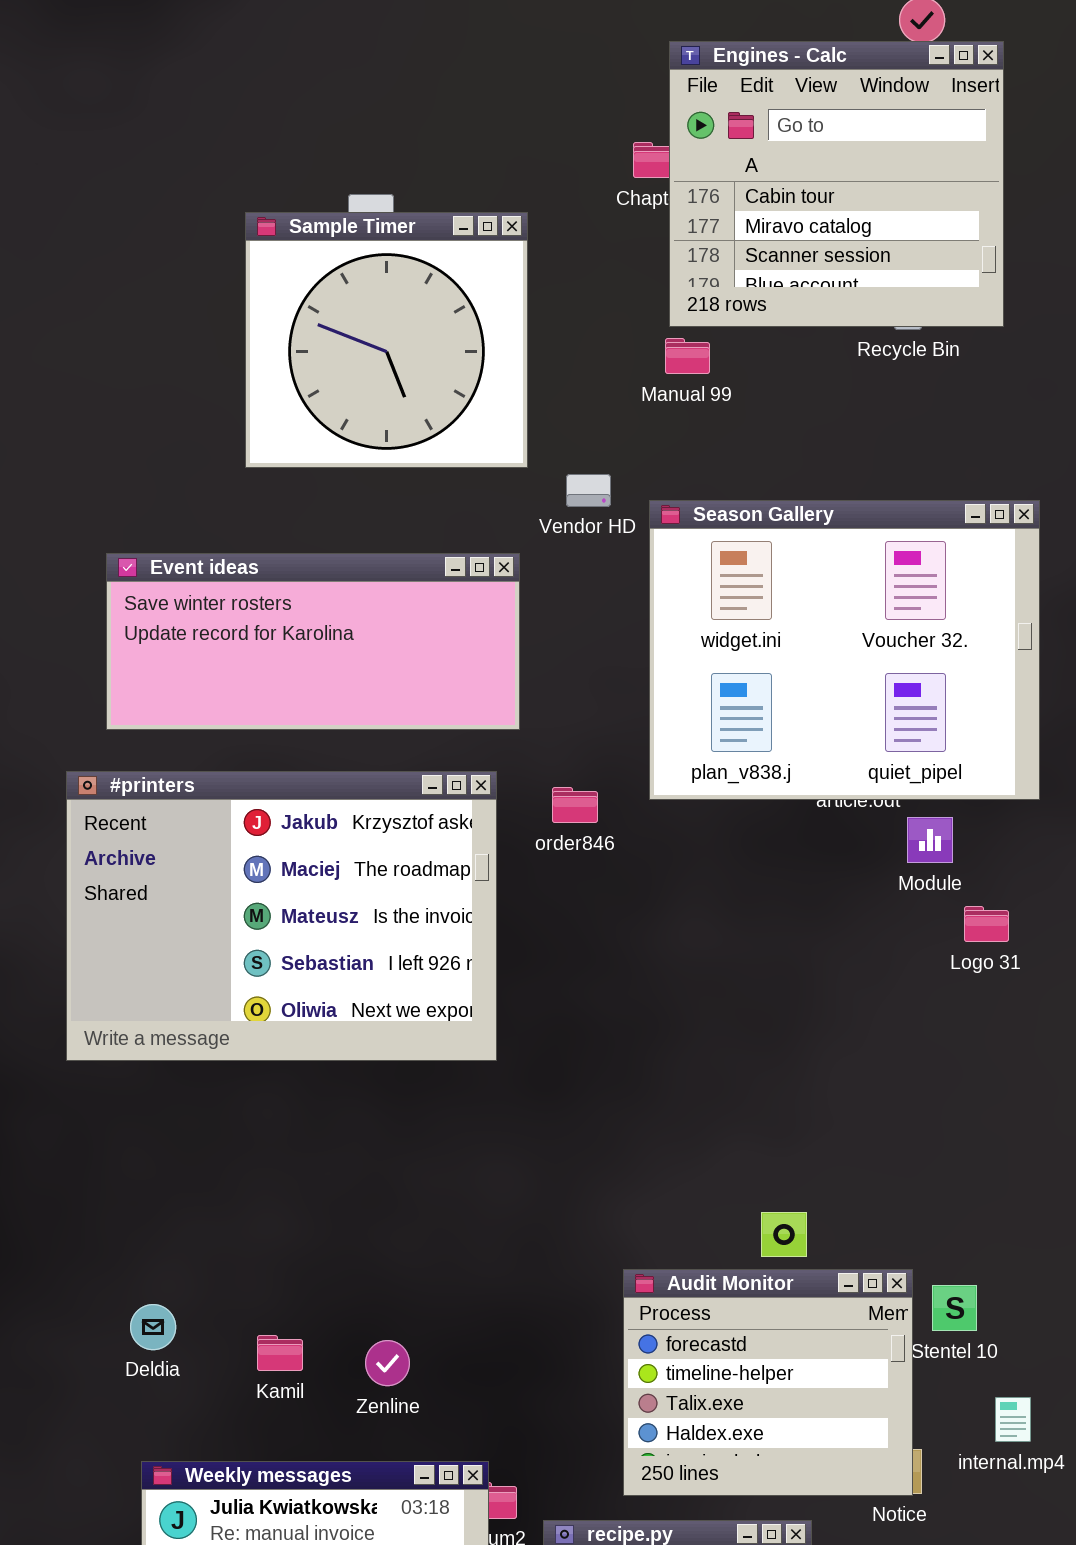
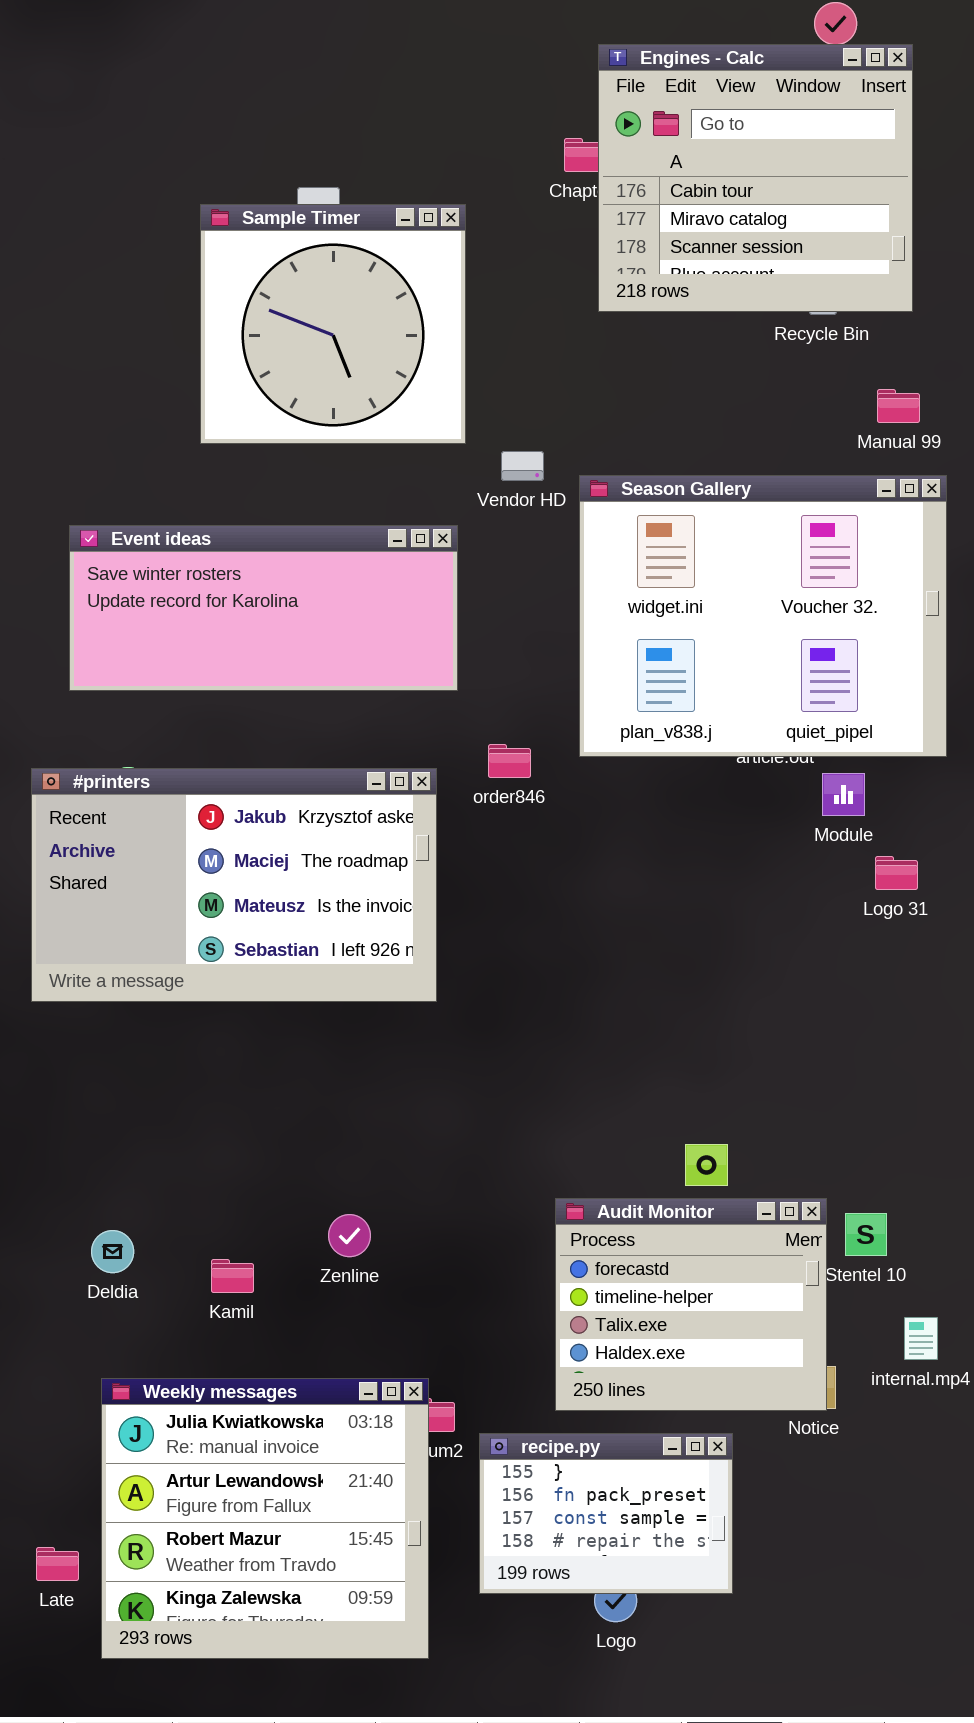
Manual 99: [665,338,710,374] -> [877,389,920,423], moved
#printers: [66,771,497,1061] -> [31,768,437,1002], resized
Zenline: [365,1340,410,1386] -> [328,1214,371,1257], moved

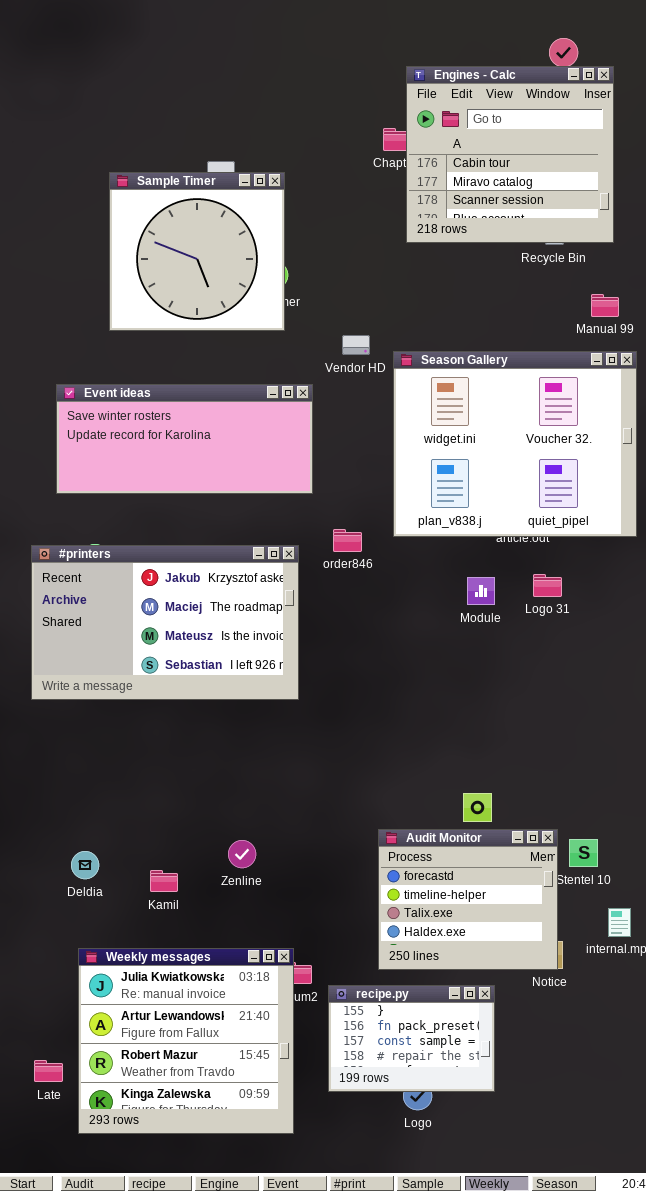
Sample Timer: [200,204,466,444] -> [109,172,285,331], moved
Module: [822,773,865,816] -> [467,577,495,605], moved
Logo 31: [875,856,918,890] -> [533,574,562,597], moved

